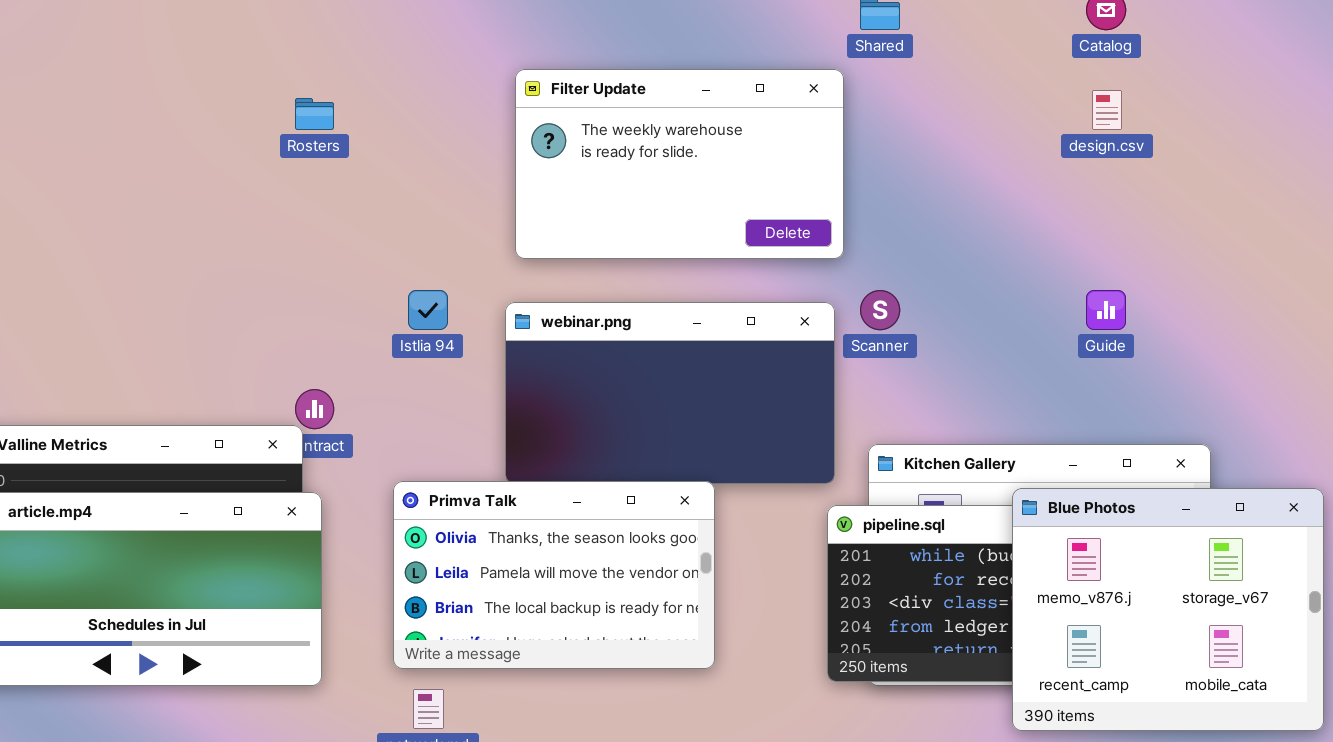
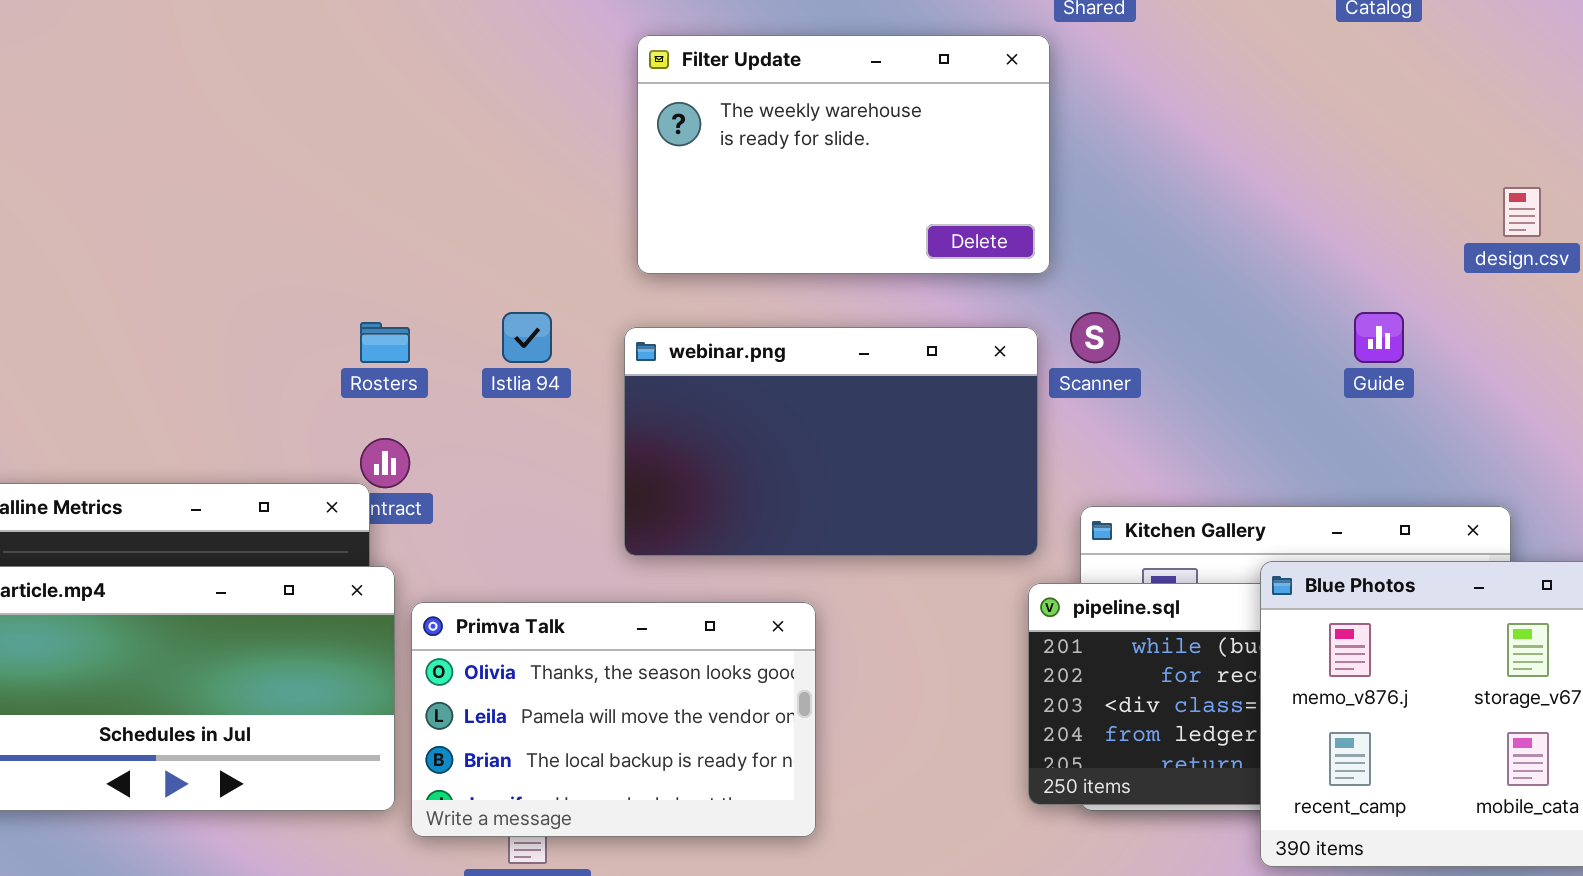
design.csv: [1092,90,1122,130] -> [1503,187,1541,237], moved
Rosters: [295,98,334,130] -> [360,322,410,363], moved
Primva Talk: [393,481,715,669] -> [411,602,816,837], moved

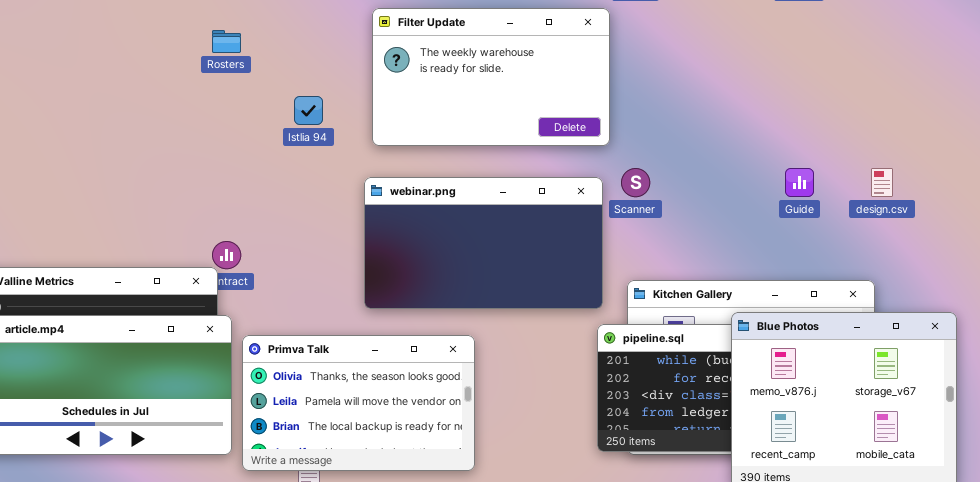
design.csv: [1503,187,1541,237] -> [871,168,893,197], moved
Istlia 94: [502,312,552,363] -> [294,96,323,125], moved
Rosters: [360,322,410,363] -> [212,30,241,53], moved

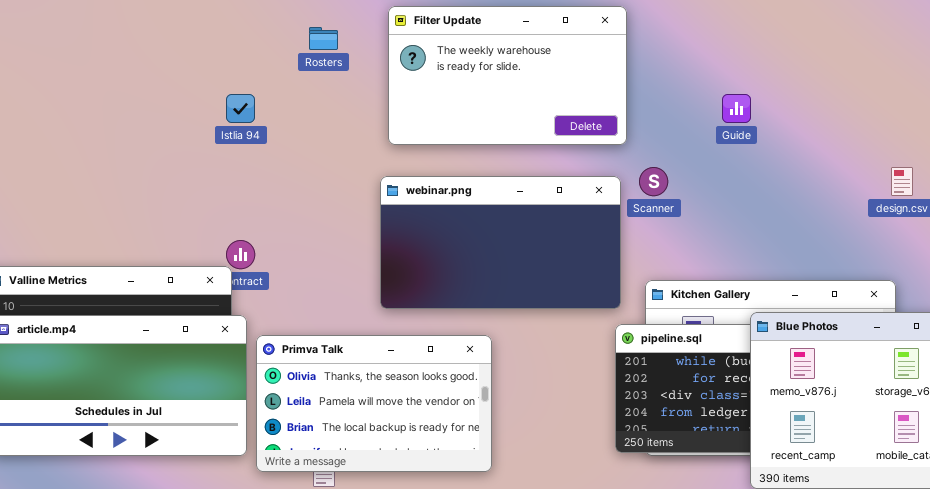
Rosters: [212,30,241,53] -> [309,27,338,50], moved
Istlia 94: [294,96,323,125] -> [226,94,255,123], moved
Guide: [785,168,814,197] -> [722,94,751,123], moved

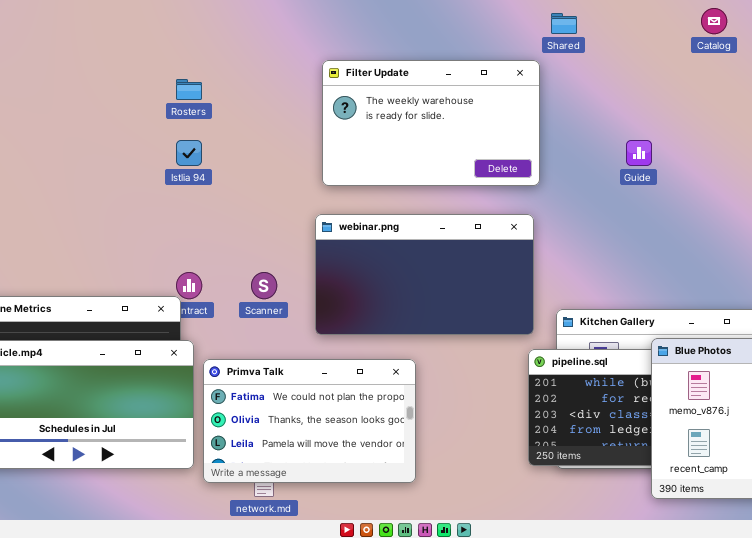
Rosters: [309,27,338,50] -> [176,79,202,100], moved
Scanner: [639,167,668,196] -> [251,272,277,299], moved
Primva Talk: [256,335,492,472] -> [203,359,416,483], scrolled up 1 row

